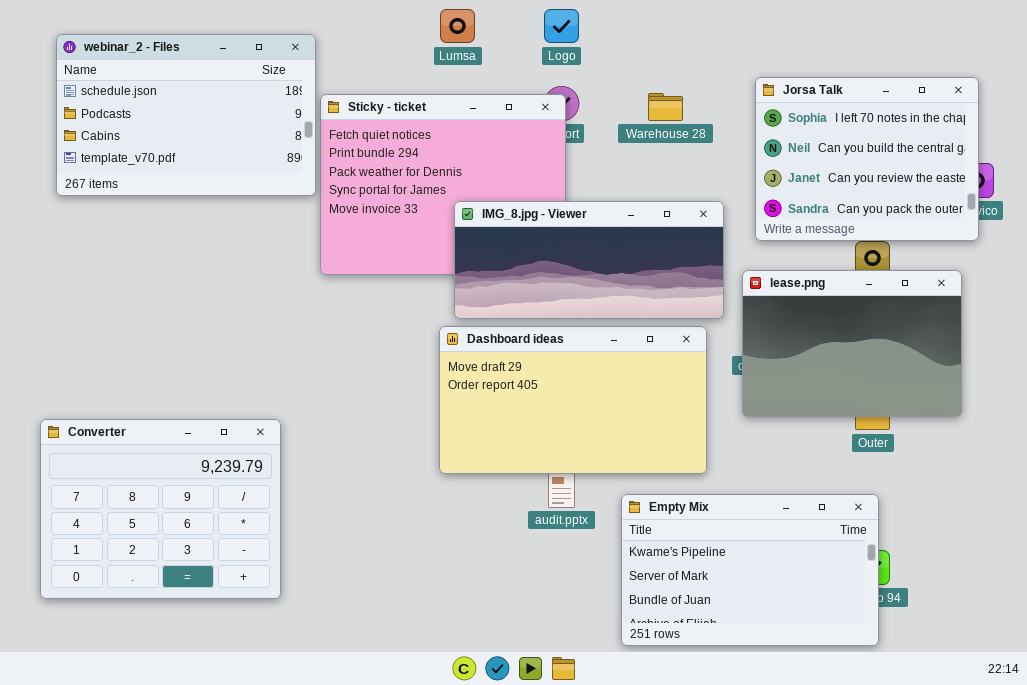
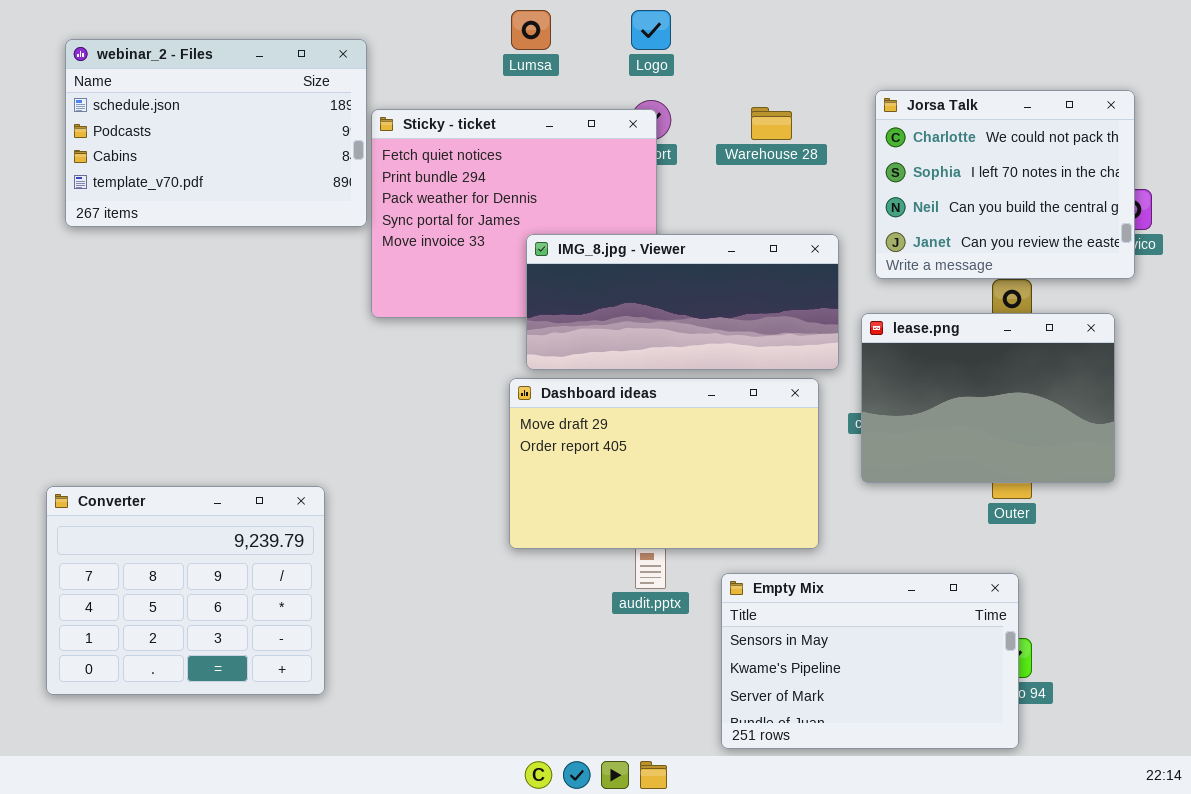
Jorsa Talk: [755,77,979,241] -> [875,90,1135,279], scrolled up 1 row
Empty Mix: [621,494,879,646] -> [721,573,1019,749], scrolled up 1 row

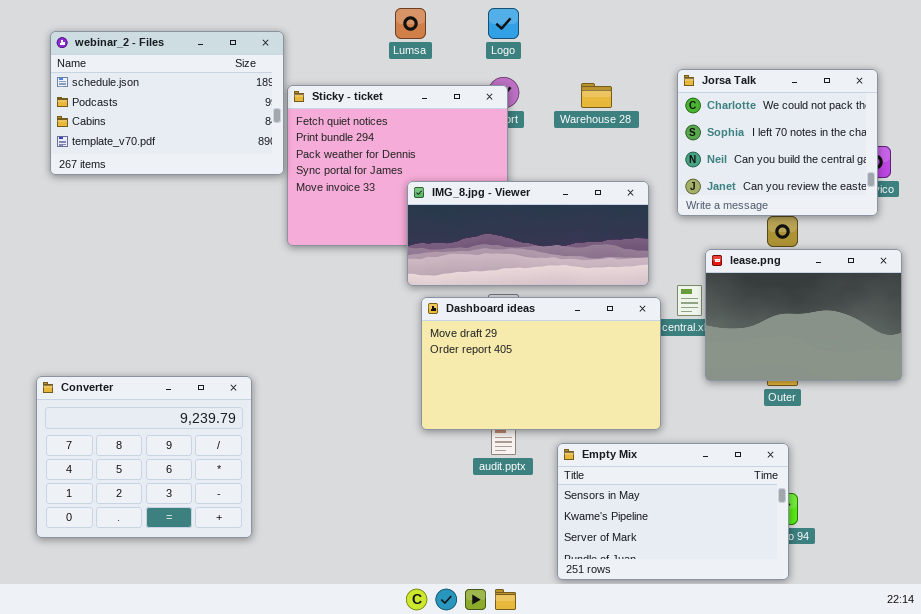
lease.png: [861,313,1115,483] -> [705,249,902,381], moved
Dashboard ideas: [509,378,819,549] -> [421,297,661,430], moved

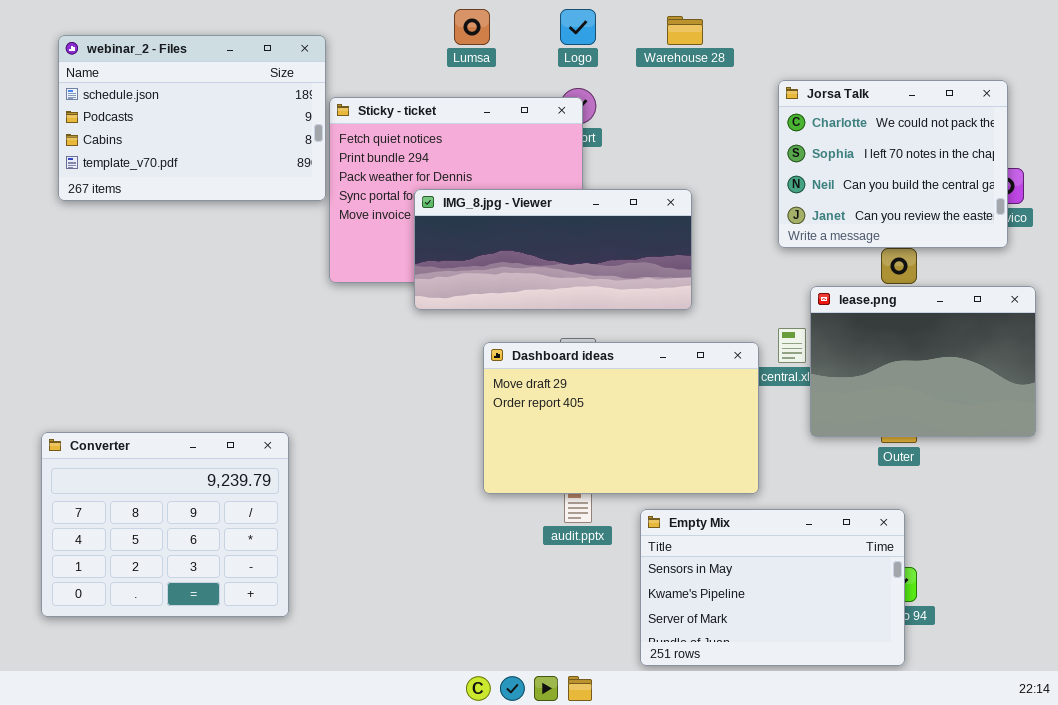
Warehouse 28: [581,83,612,108] -> [667,16,703,45], moved
IMG_8.jpg - Viewer: [407,181,649,286] -> [414,189,692,310], moved

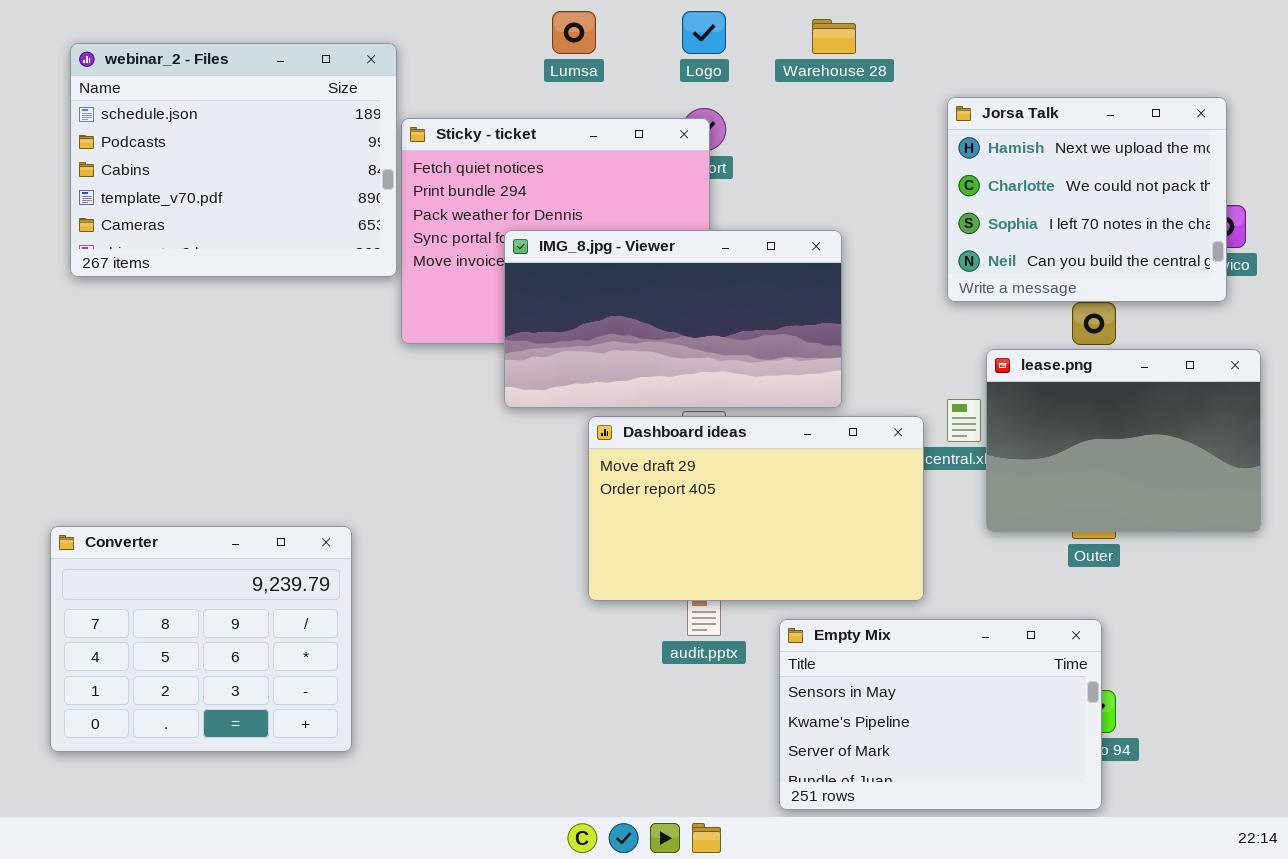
webinar_2 - Files: [58,35,326,201] -> [70,43,397,277], resized
Jorsa Talk: [778,80,1008,248] -> [947,97,1227,302], scrolled up 1 row
IMG_8.jpg - Viewer: [414,189,692,310] -> [504,230,842,408], resized

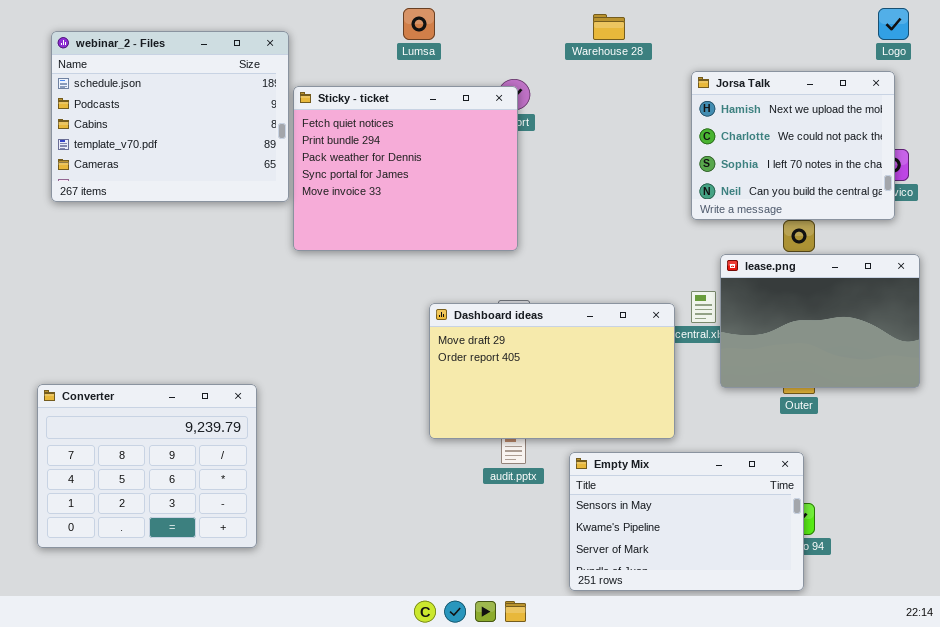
Logo: [682,11,726,54] -> [878,8,909,40], moved
IMG_8.jpg - Viewer: [504,230,842,408] -> none, closed

